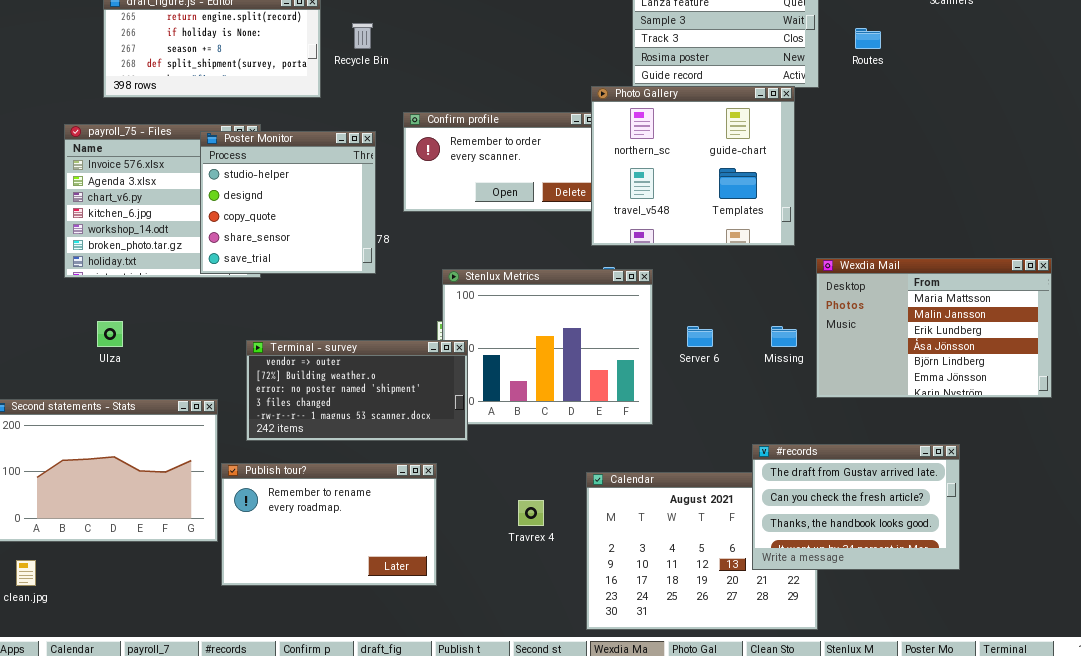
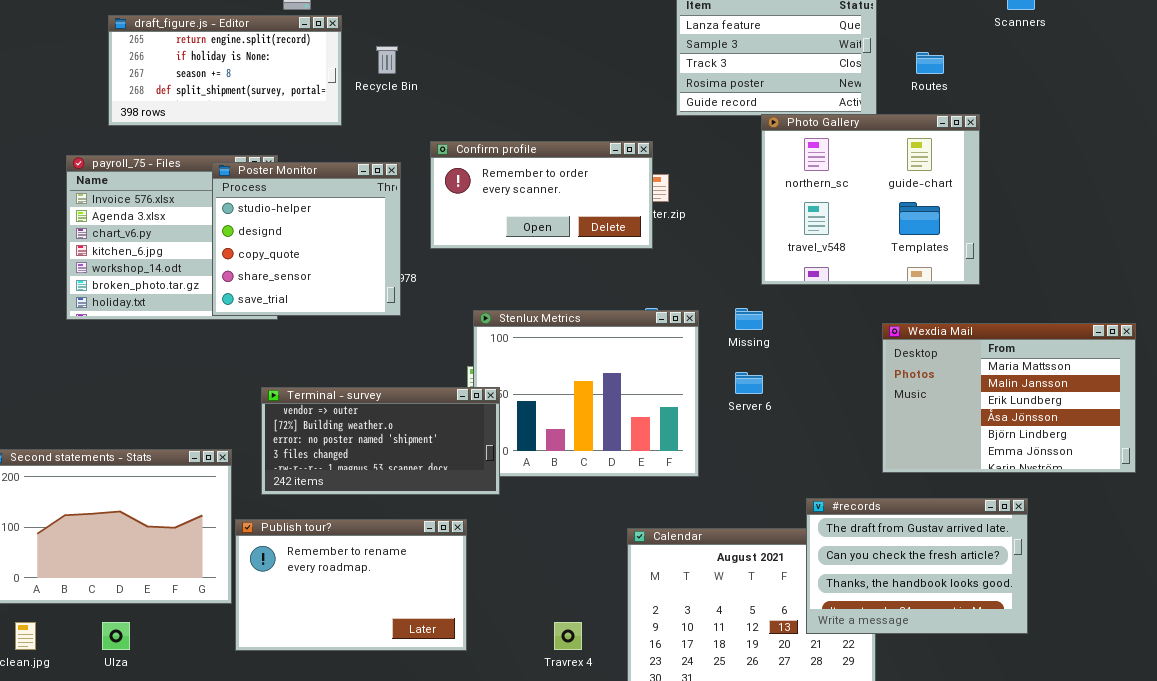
Photo Gallery: [591,86,795,246] -> [761,114,980,285], moved
Wexdia Mail: [816,258,1052,398] -> [882,323,1136,473], moved
Ulza: [97,321,123,347] -> [102,622,130,650], moved
Missing: [771,326,797,347] -> [735,308,763,330], moved
Travrex 4: [518,500,544,526] -> [554,622,582,650], moved

